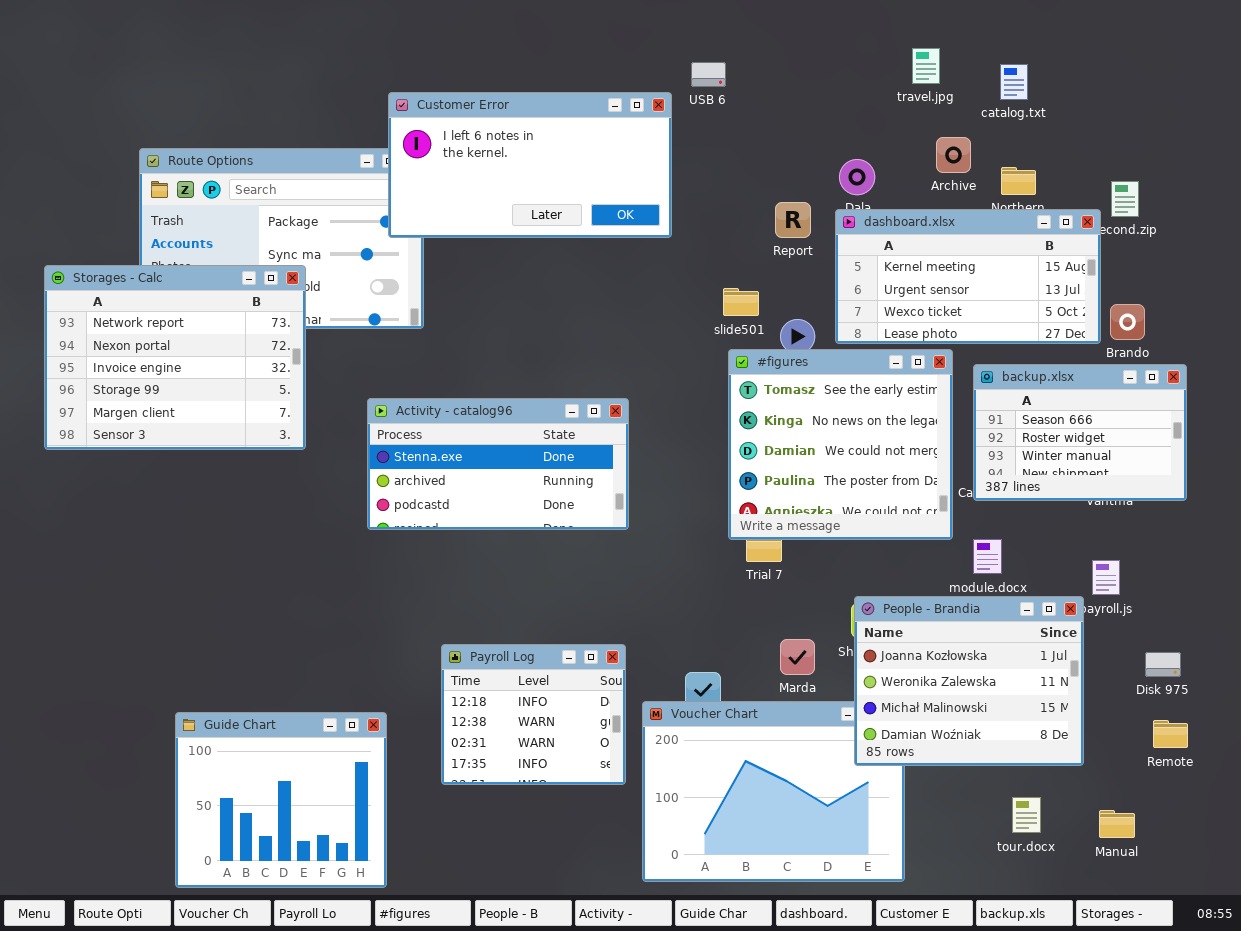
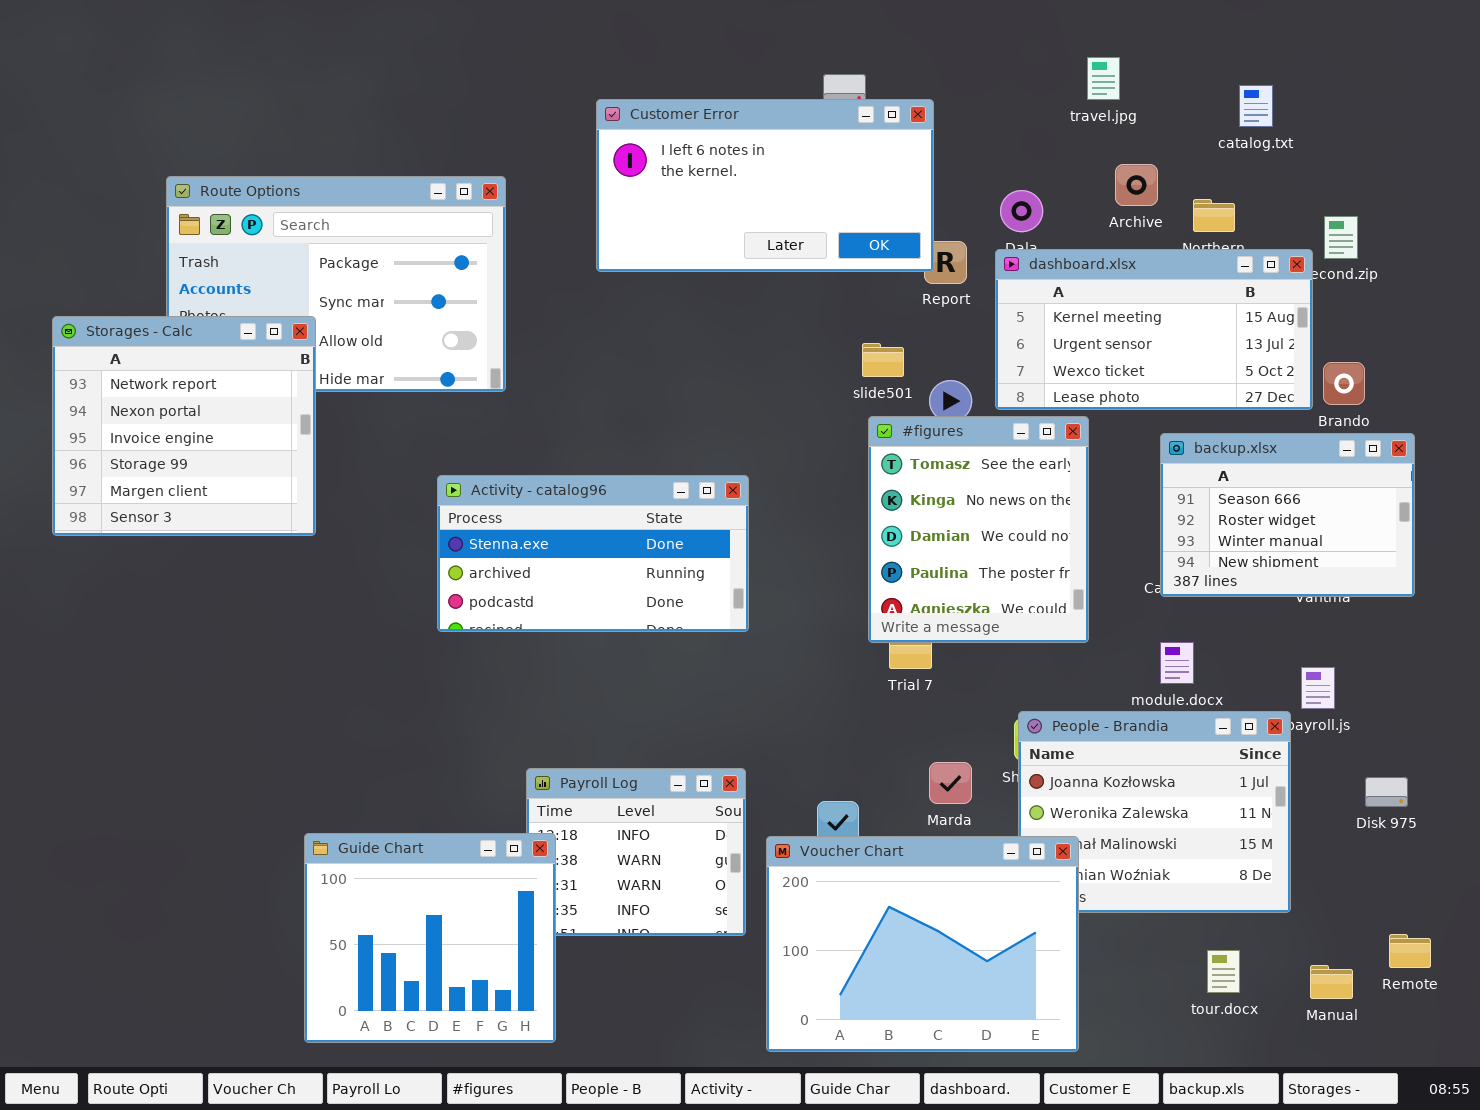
catalog.txt: [1000,64,1028,100] -> [1239,85,1273,127], moved
Customer Error: [388,92,672,238] -> [596,99,934,272], moved
Storages - Calc: [44,265,306,450] -> [52,316,316,536], resized
#figures: [728,349,953,540] -> [868,416,1089,643], resized
Voucher Chart: [642,701,905,882] -> [766,836,1079,1052], raised
Guide Chart: [175,712,387,888] -> [304,833,556,1043], moved
Remote: [1153,720,1188,748] -> [1389,934,1431,968], moved

